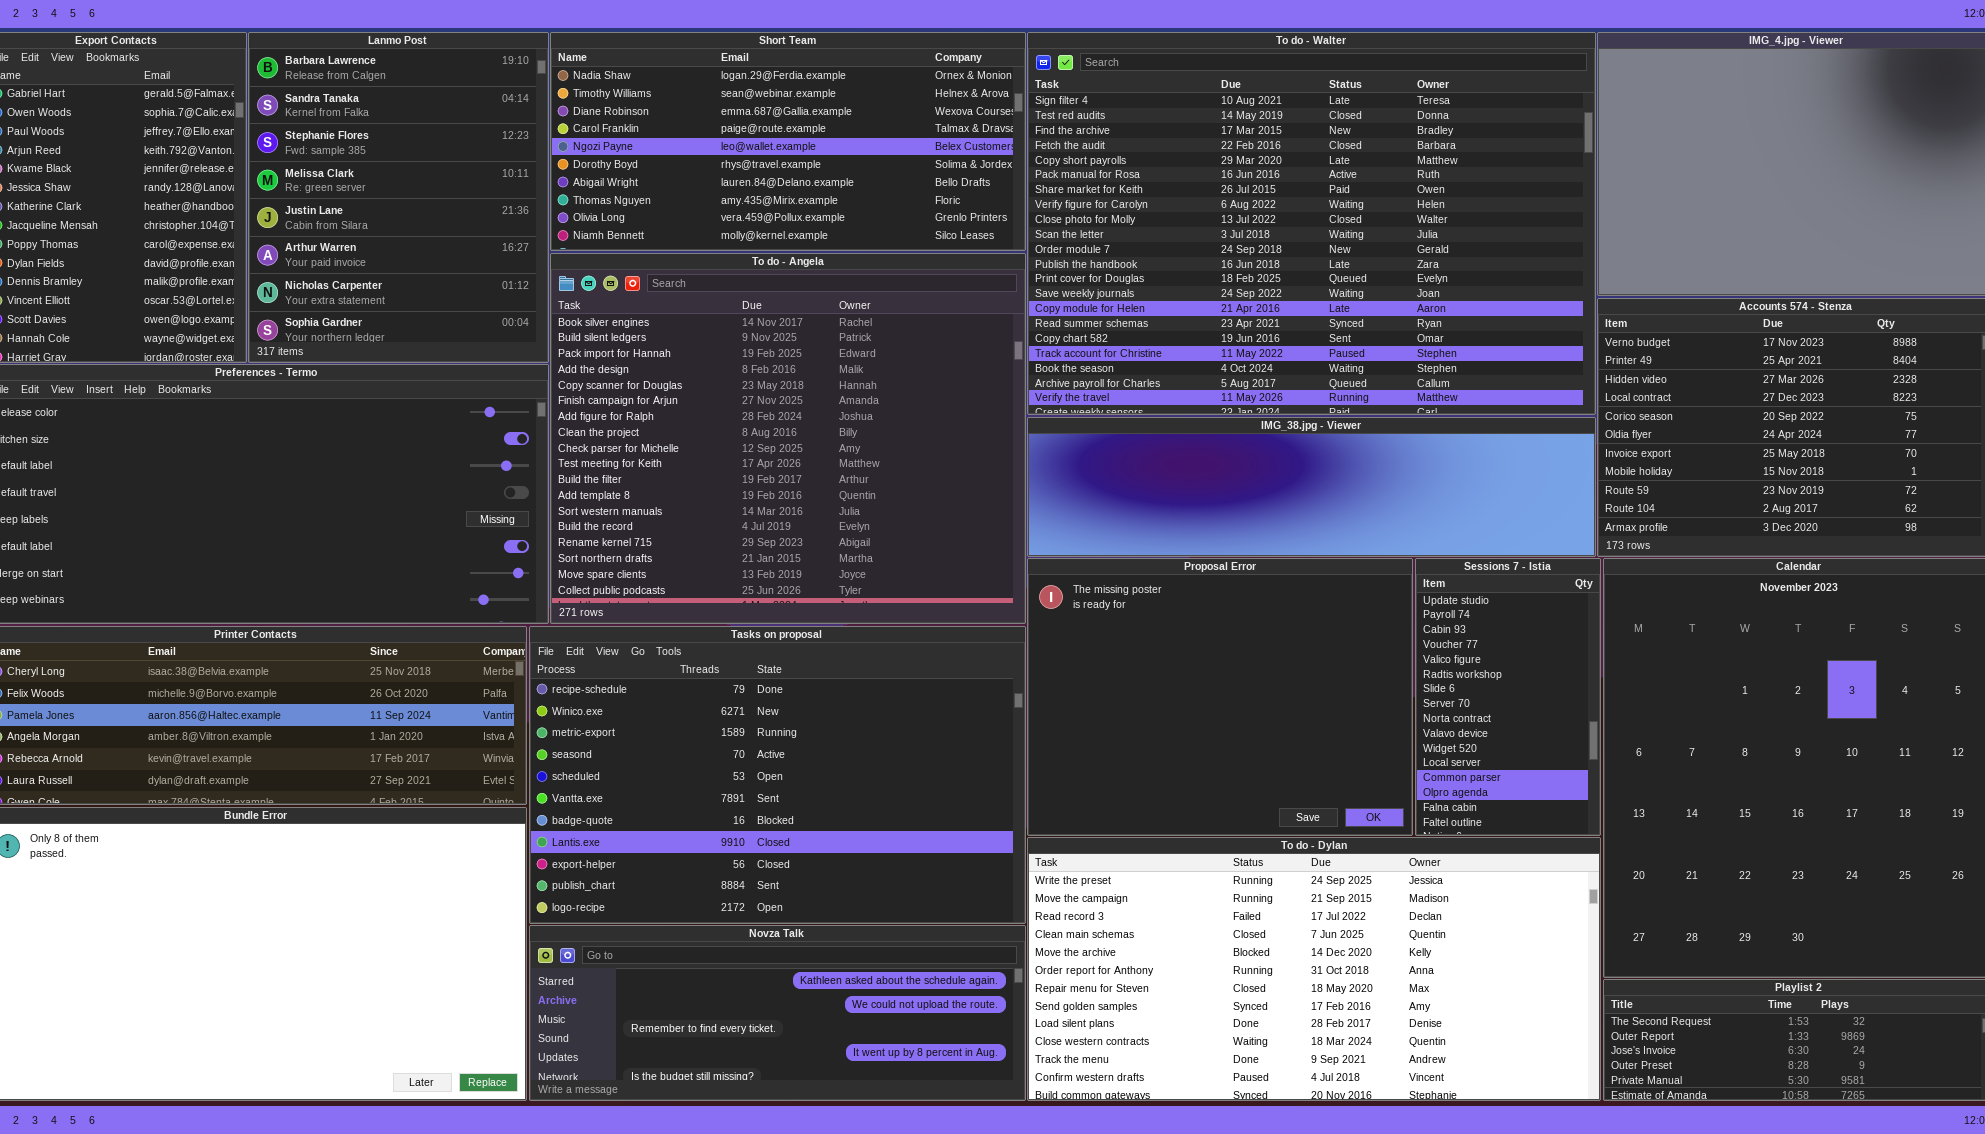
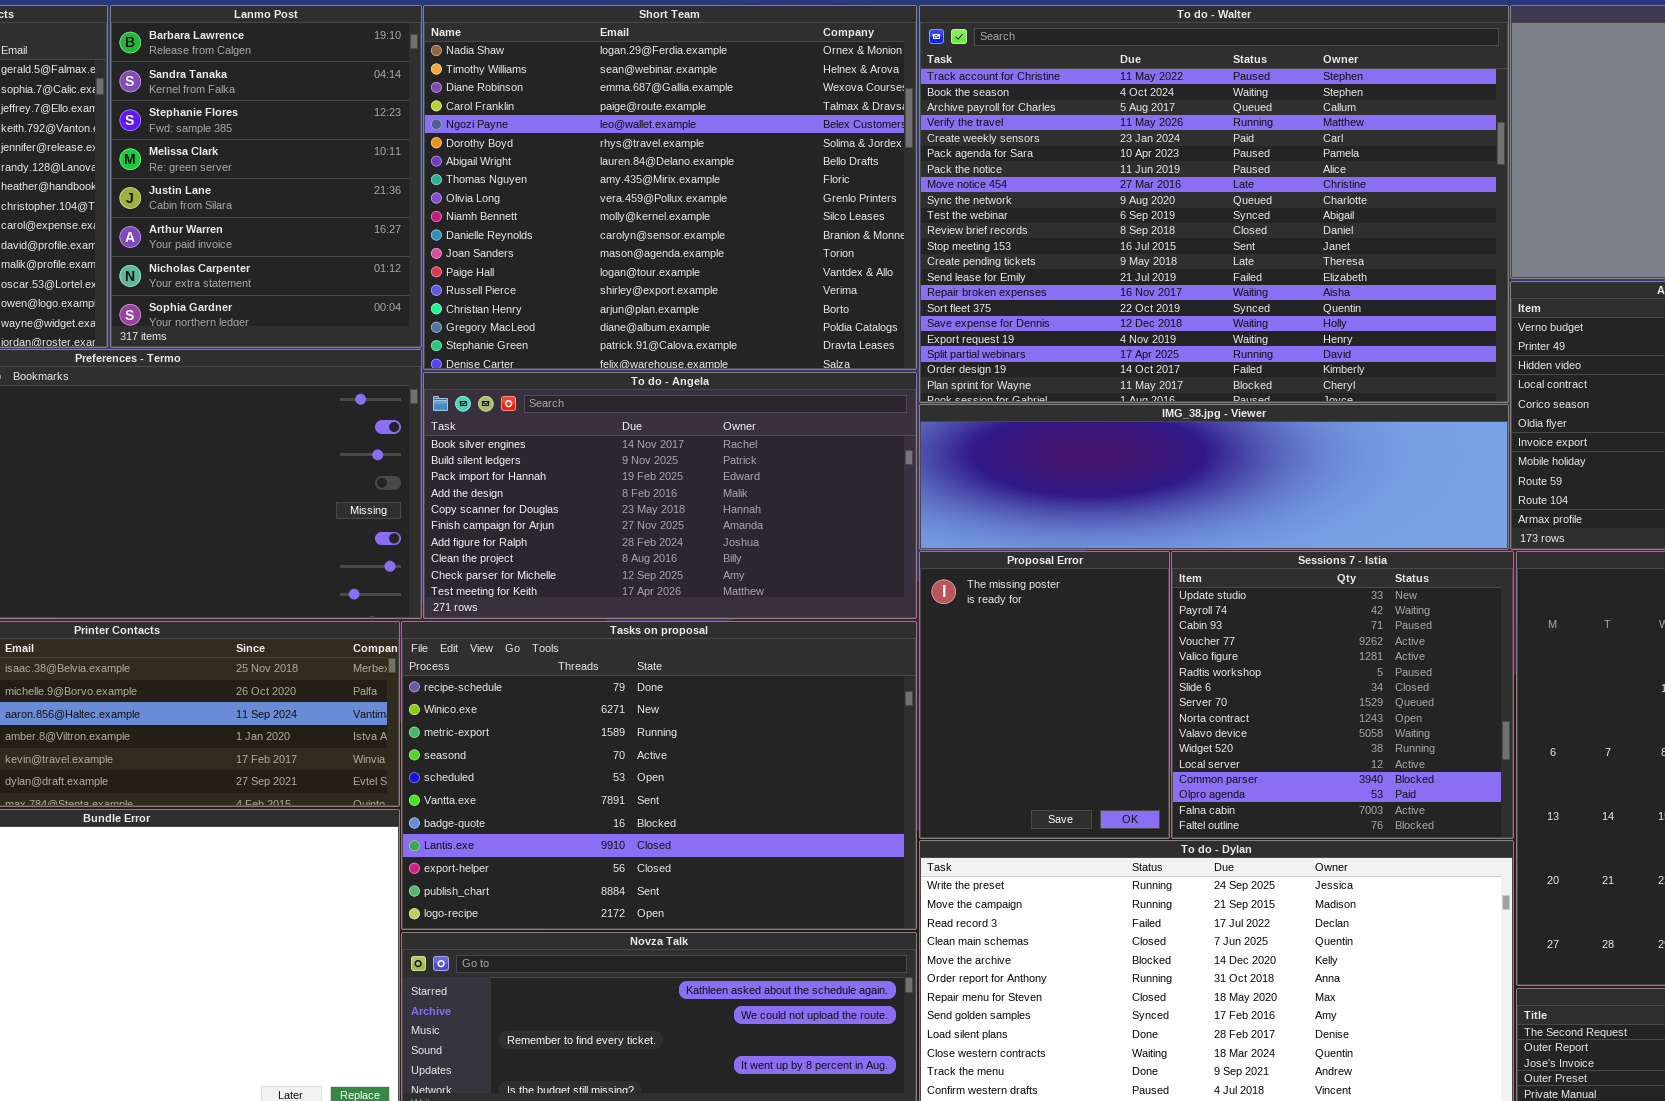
Short Team: [550,32,1026,251] -> [423,5,917,370], resized
To do - Walter: [1027,32,1596,415] -> [919,5,1509,403], scrolled down 17 rows
To do - Angela: [550,253,1026,624] -> [423,372,917,619], resized
Proposal Error: [1027,558,1413,836] -> [919,551,1170,839], resized
Sessions 7 - Istia: [1415,558,1601,836] -> [1171,551,1514,839], resized

